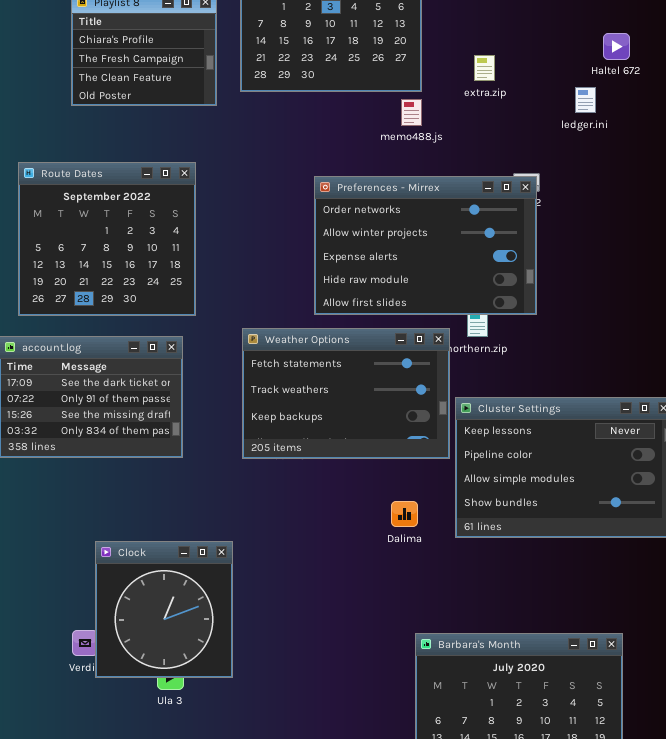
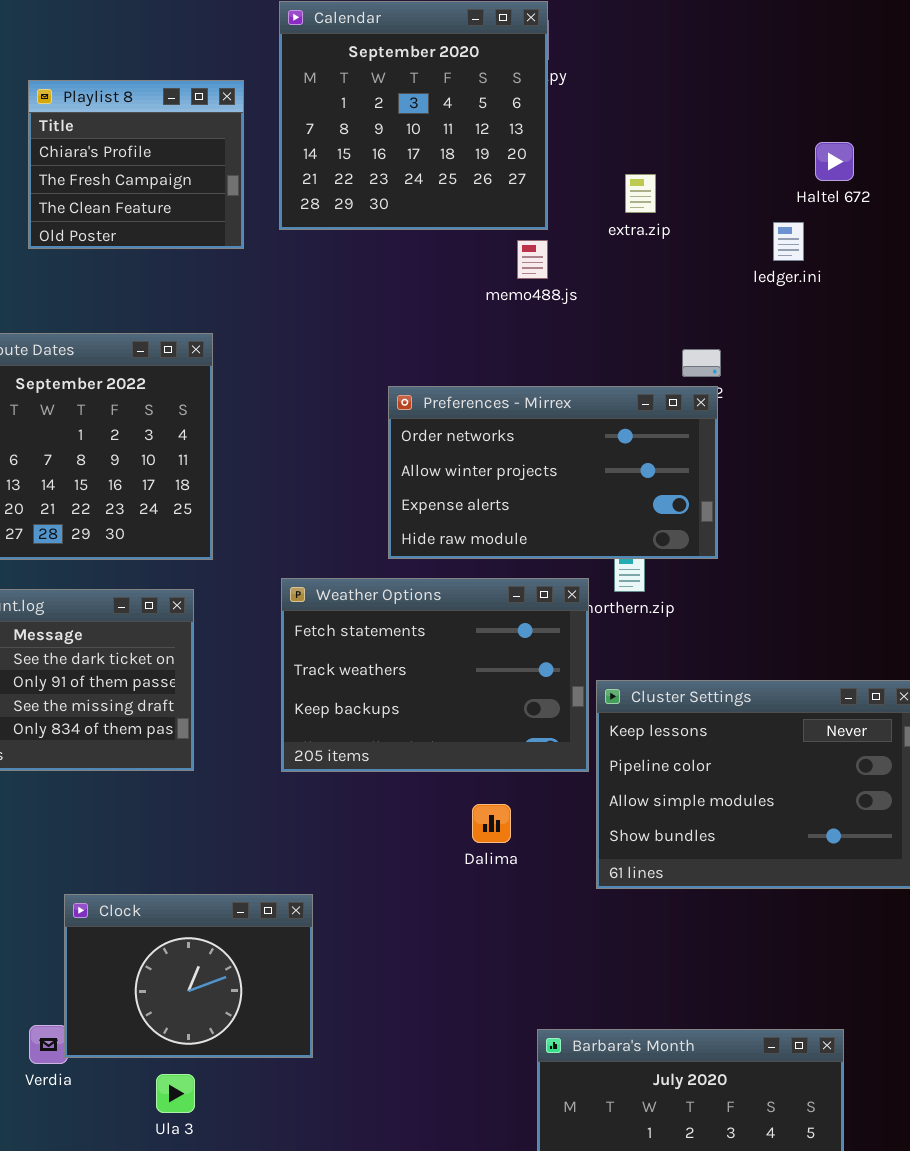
Preferences - Mirrex: [314,176,537,315] -> [388,386,718,559], resized
Dalima: [391,501,418,527] -> [472,804,511,843], moved
Clock: [95,541,233,678] -> [64,894,313,1058], resized

